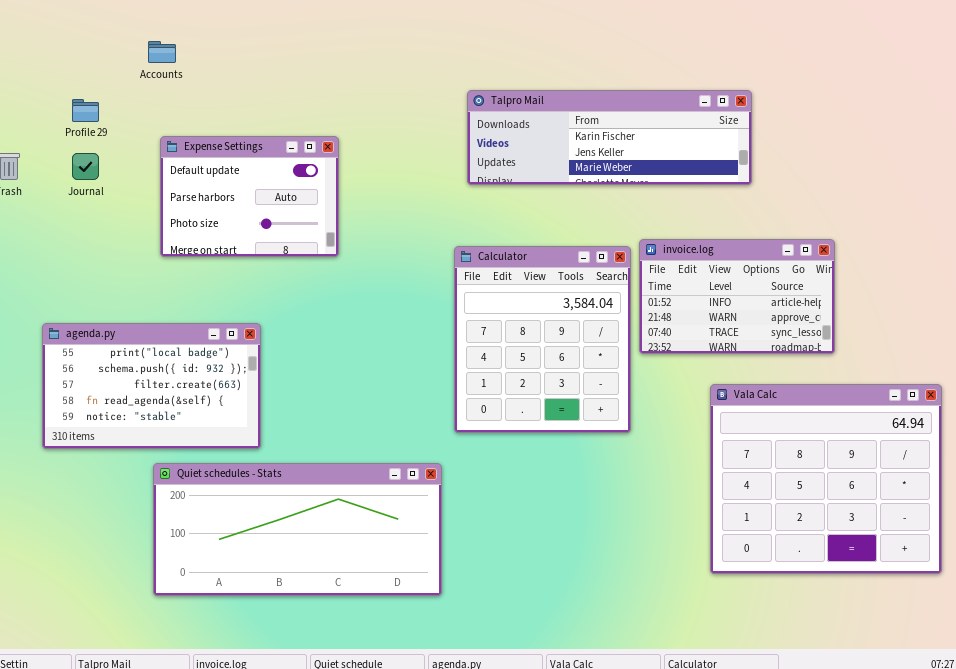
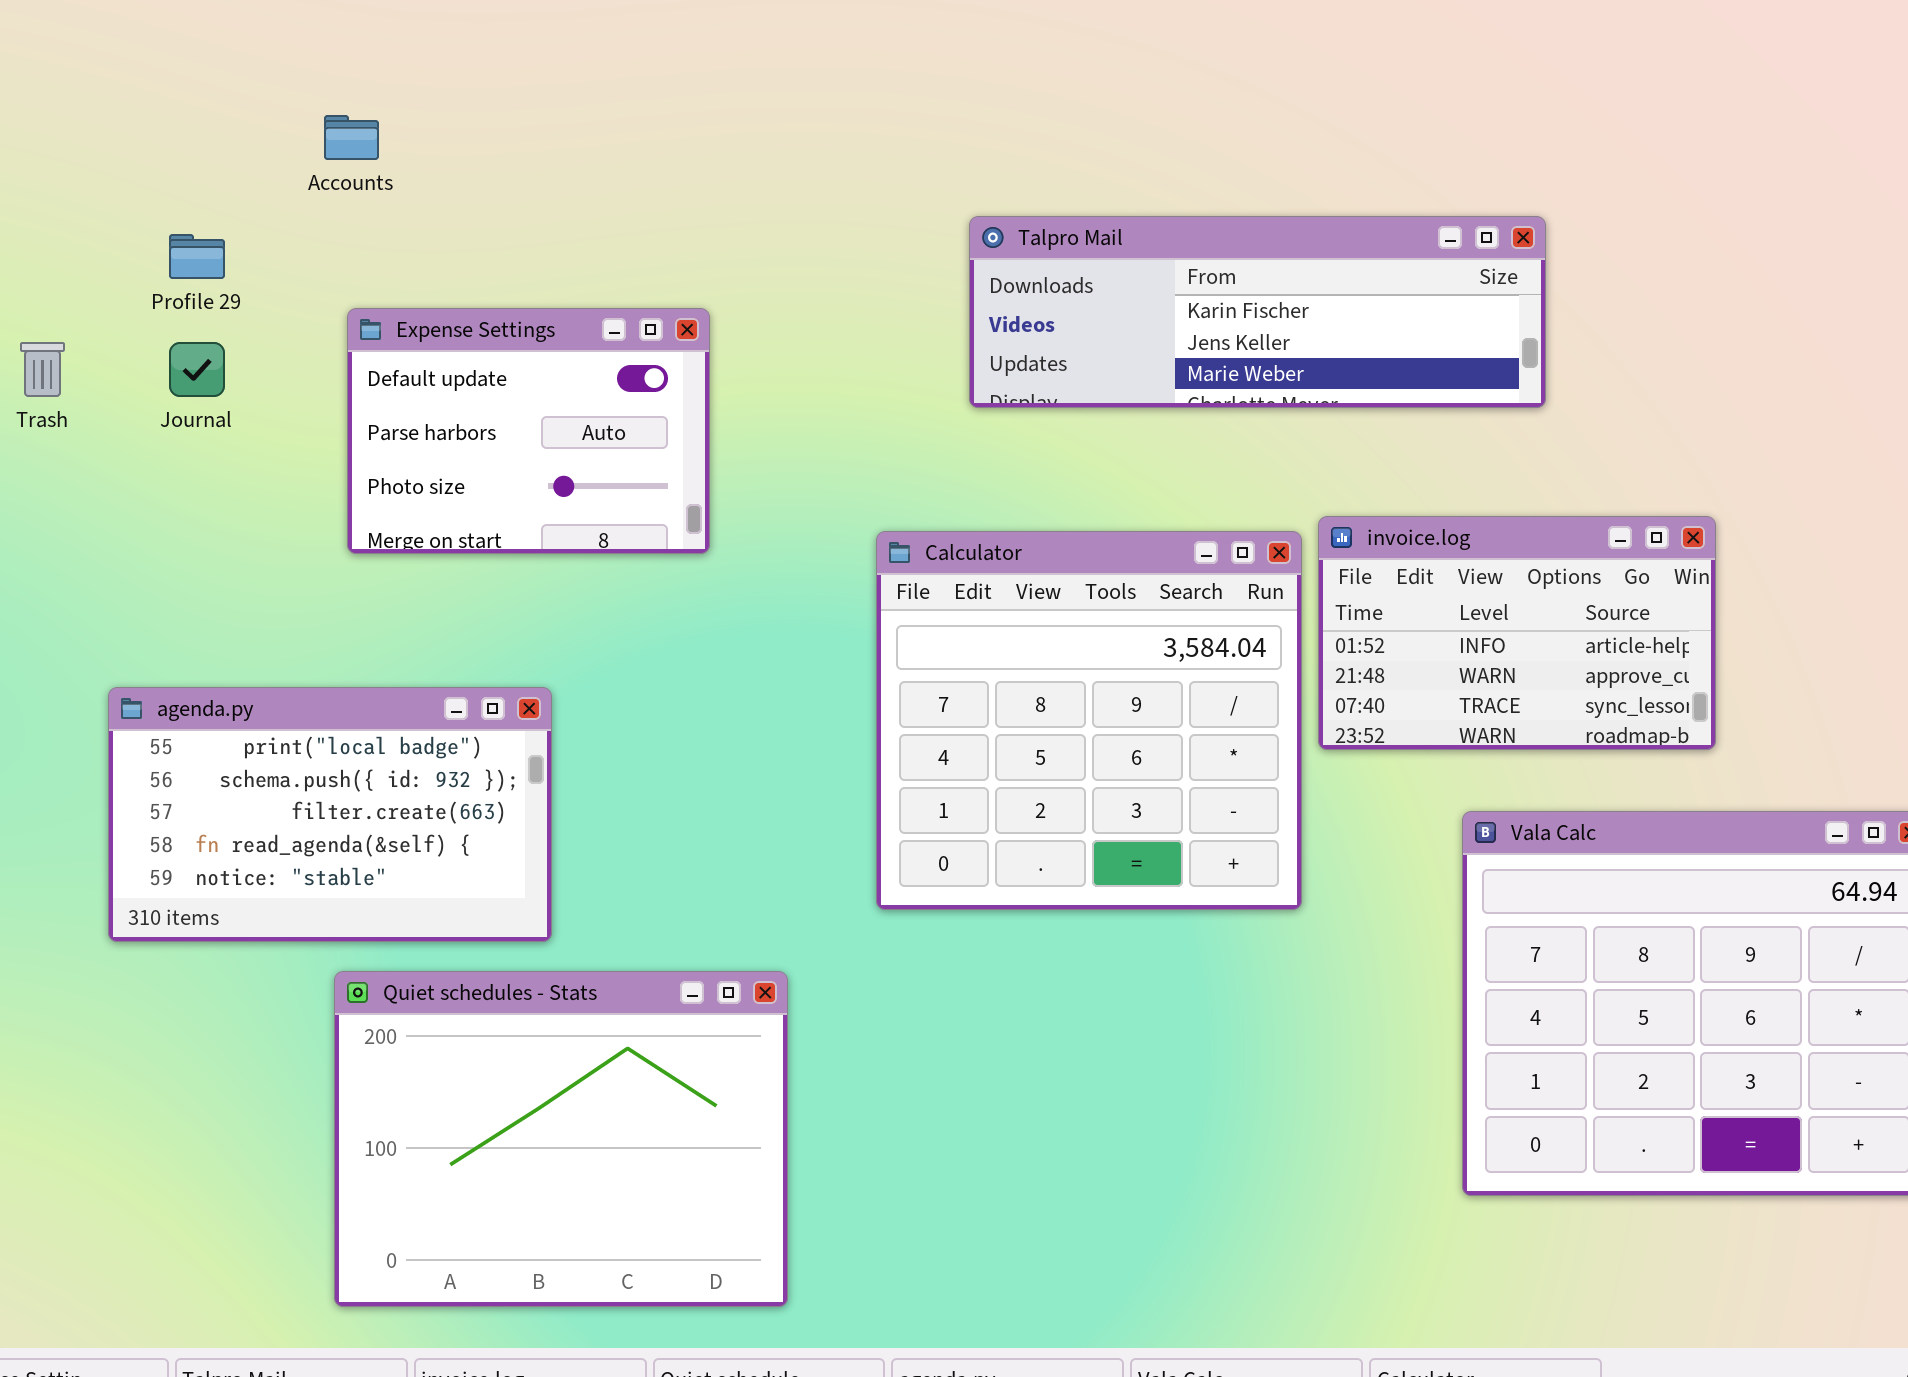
Calculator: [454,246,631,433] -> [876,531,1302,910], resized
Quiet schedules - Stats: [153,463,442,596] -> [334,971,788,1307], resized

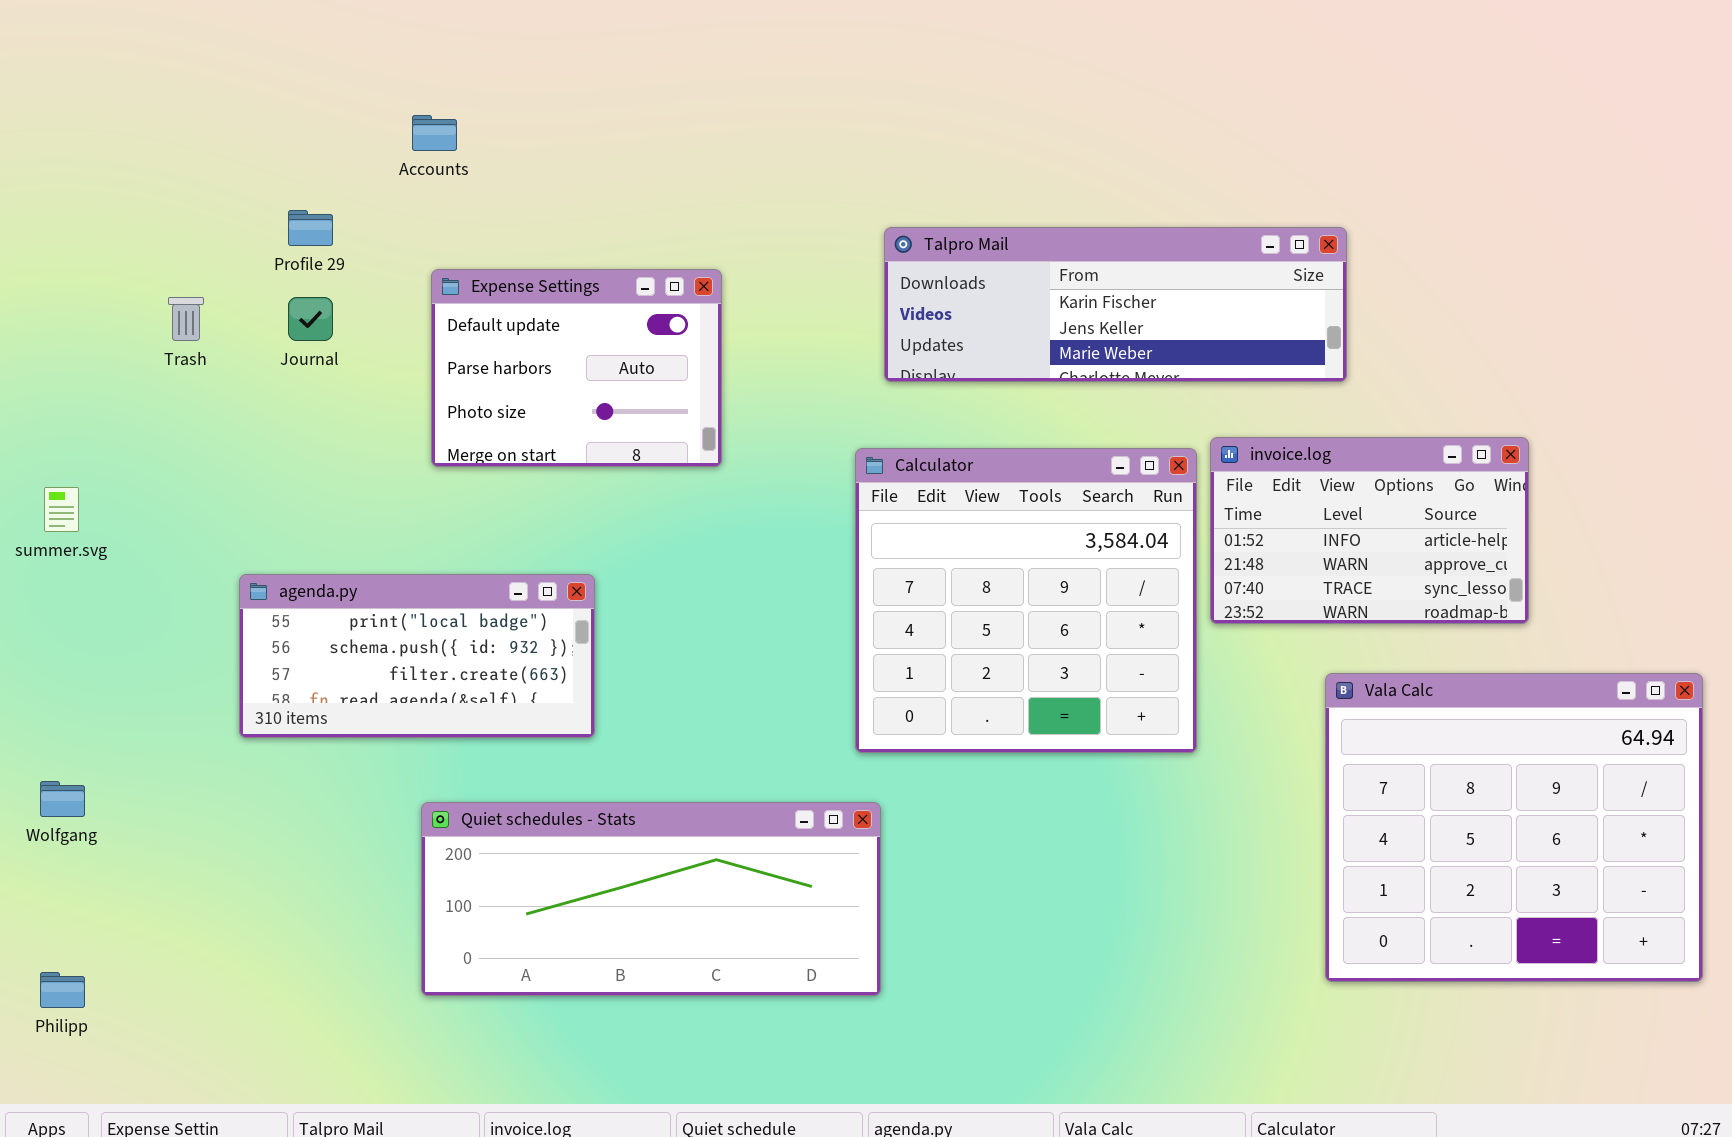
Talpro Mail: [969,216,1546,408] -> [884,227,1347,382], moved
agenda.py: [108,687,552,942] -> [239,574,595,738], resized
Quiet schedules - Stats: [334,971,788,1307] -> [421,802,881,996], resized

